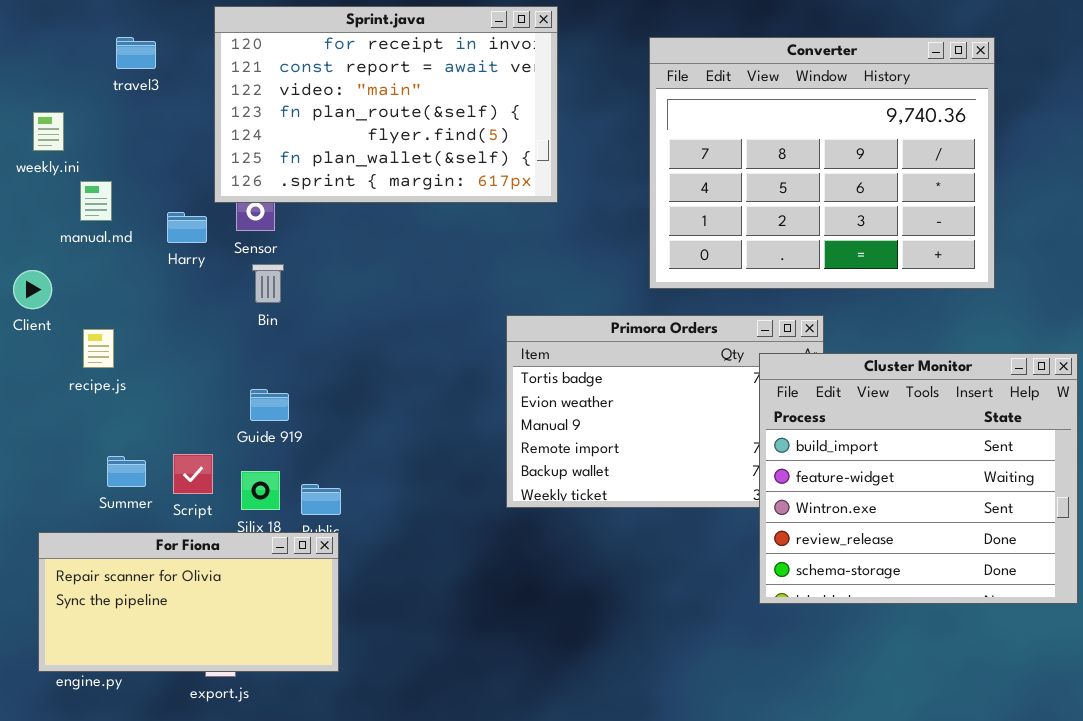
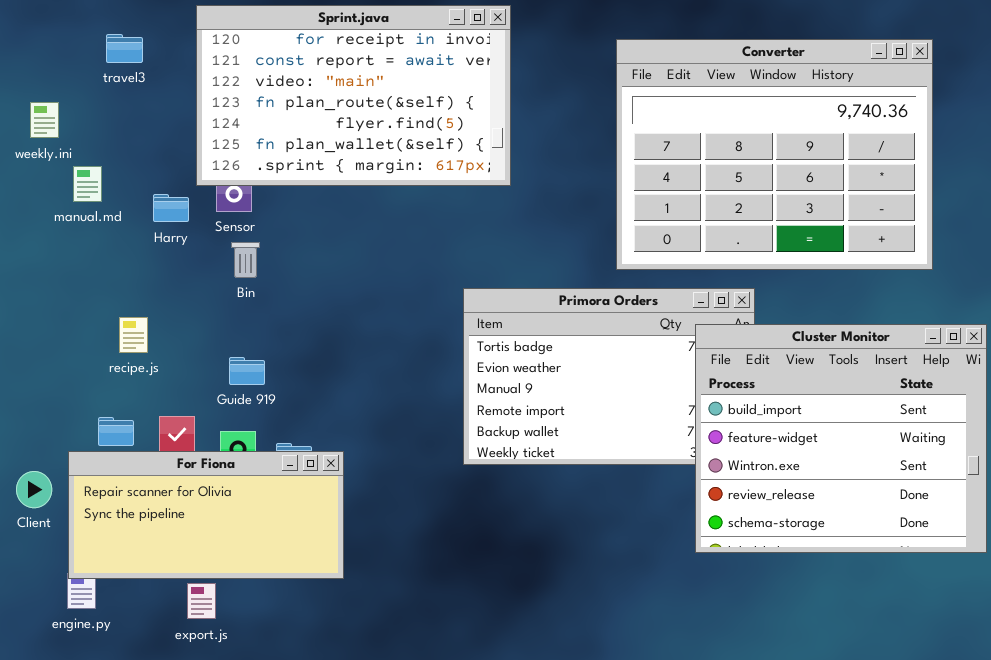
Converter: [649,37,995,289] -> [616,39,933,270], moved
Client: [13,270,52,309] -> [16,471,52,508], moved
recipe.js: [83,329,114,368] -> [119,317,148,353], moved
For Fiona: [38,532,339,672] -> [68,451,344,579], moved

